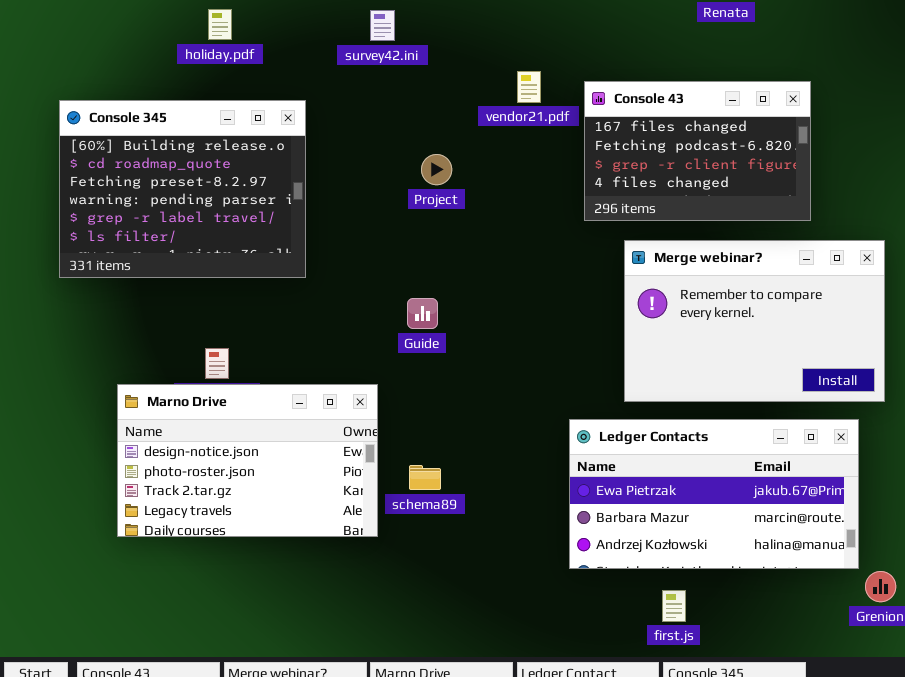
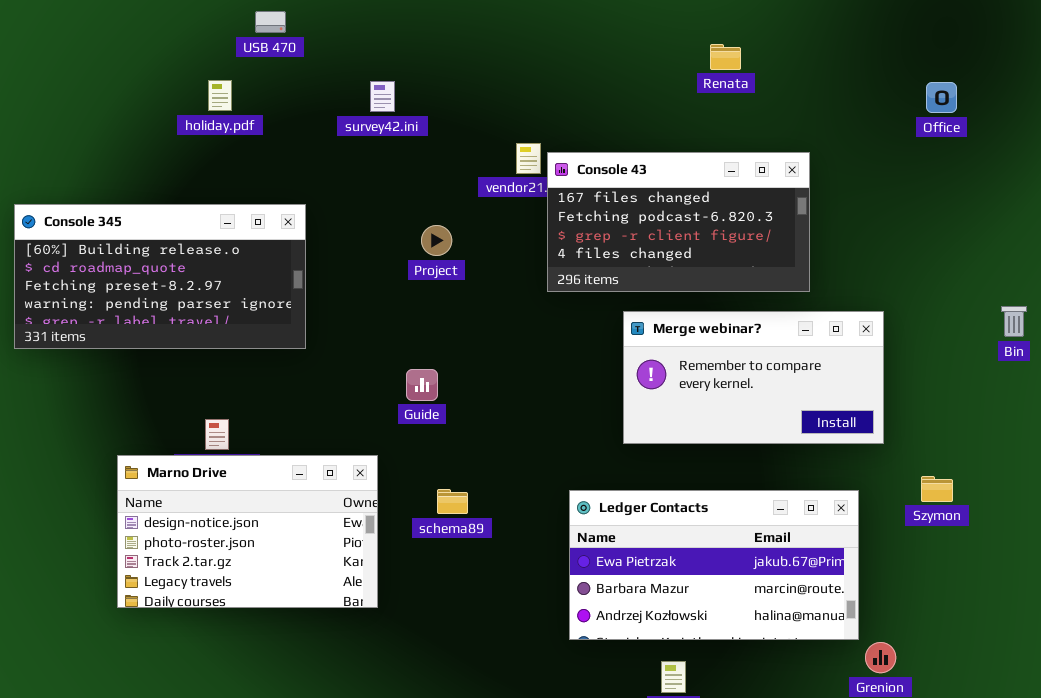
Console 43: [584,81,811,221] -> [547,152,810,292], resized
Console 345: [59,100,306,278] -> [14,204,306,349], resized
Merge webinar?: [624,240,885,402] -> [623,311,884,444], resized
schema89: [409,465,441,490] -> [437,489,468,514], moved

